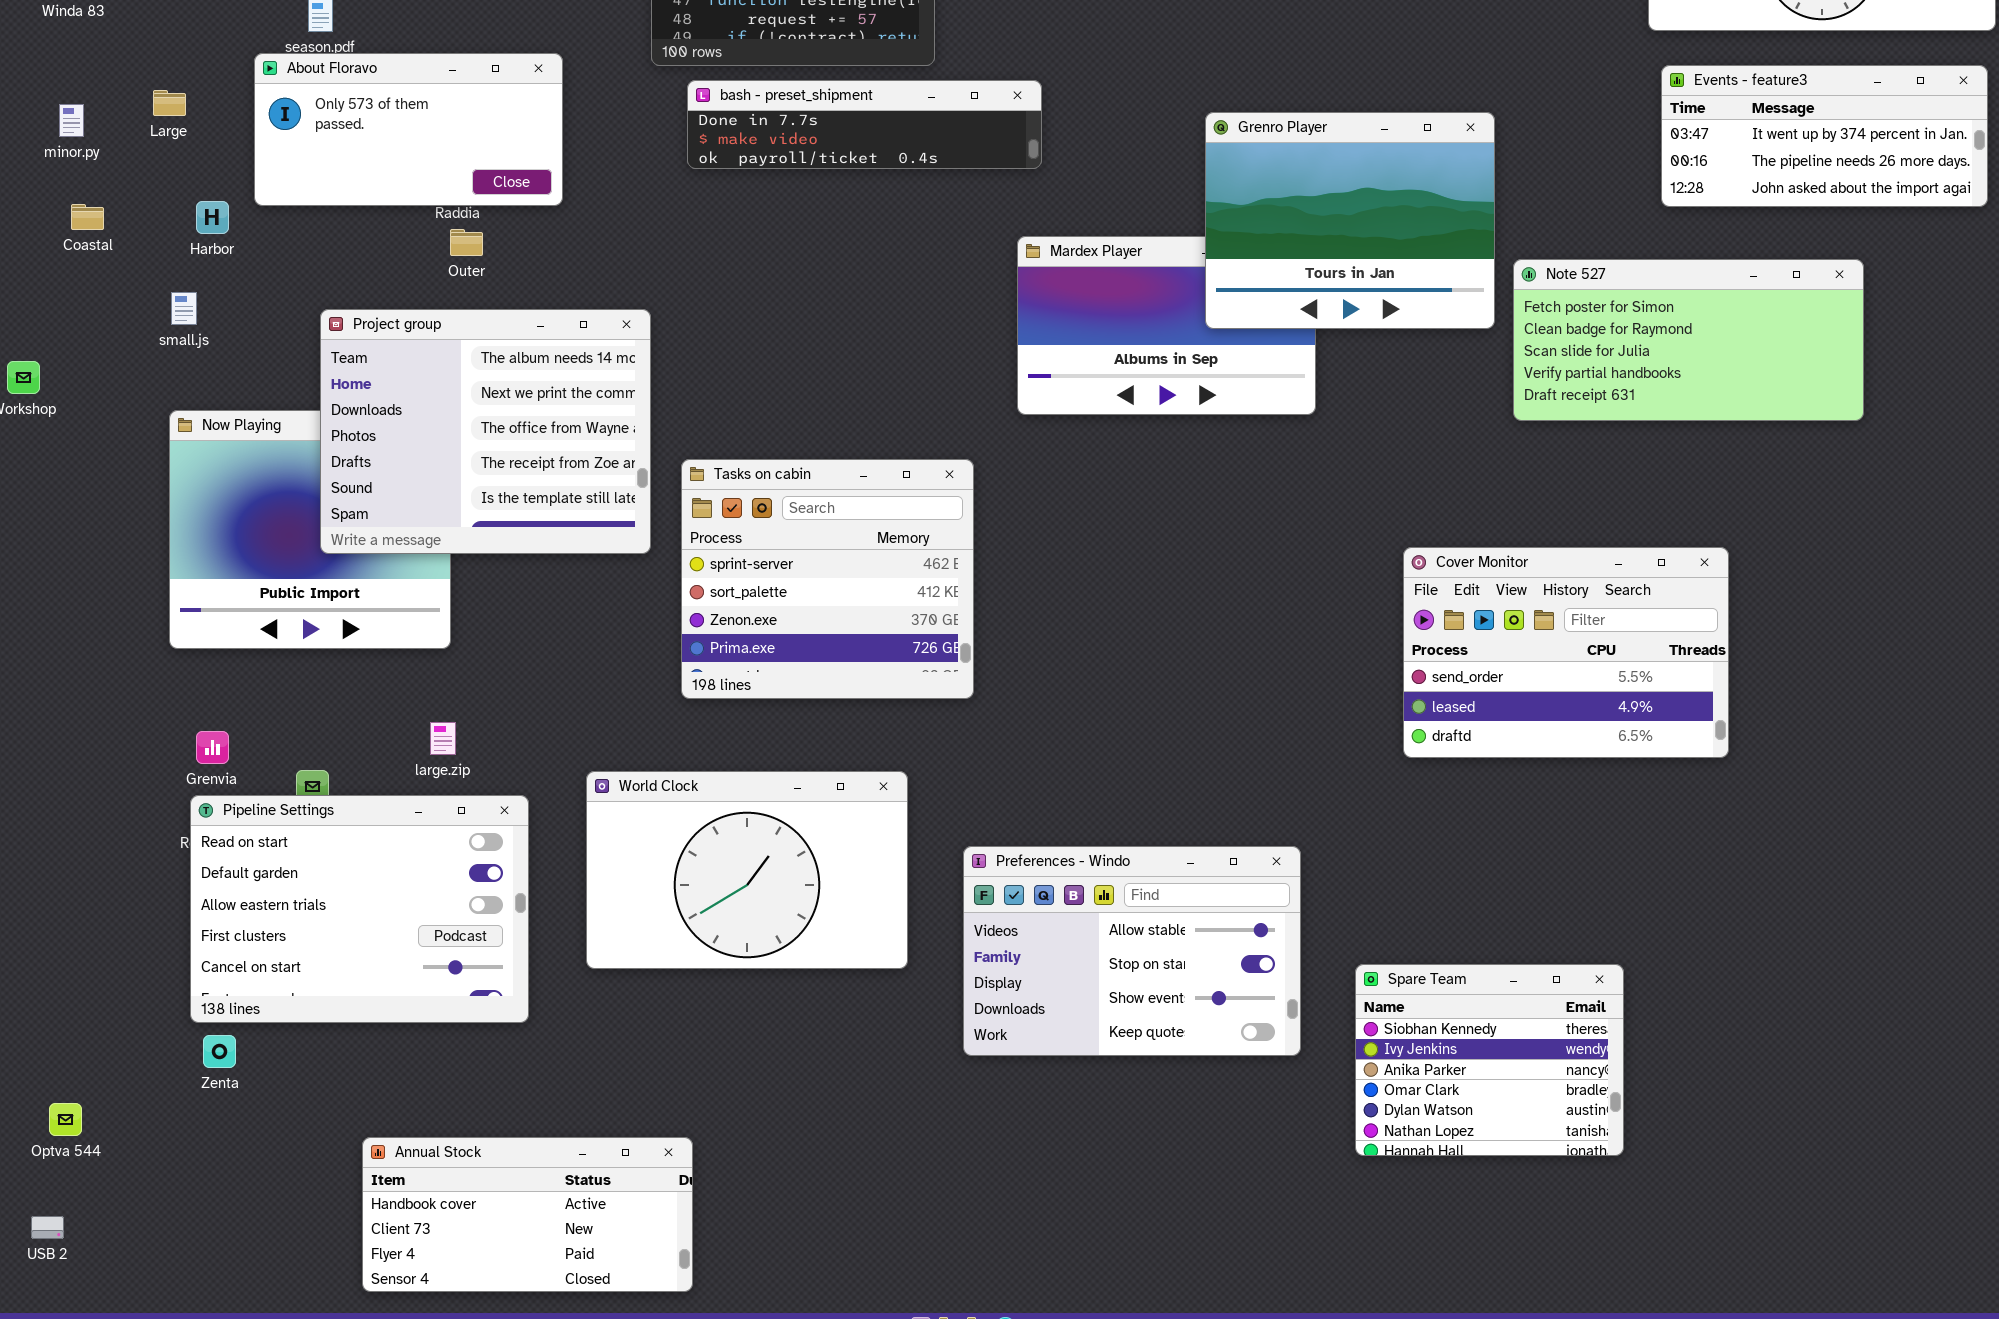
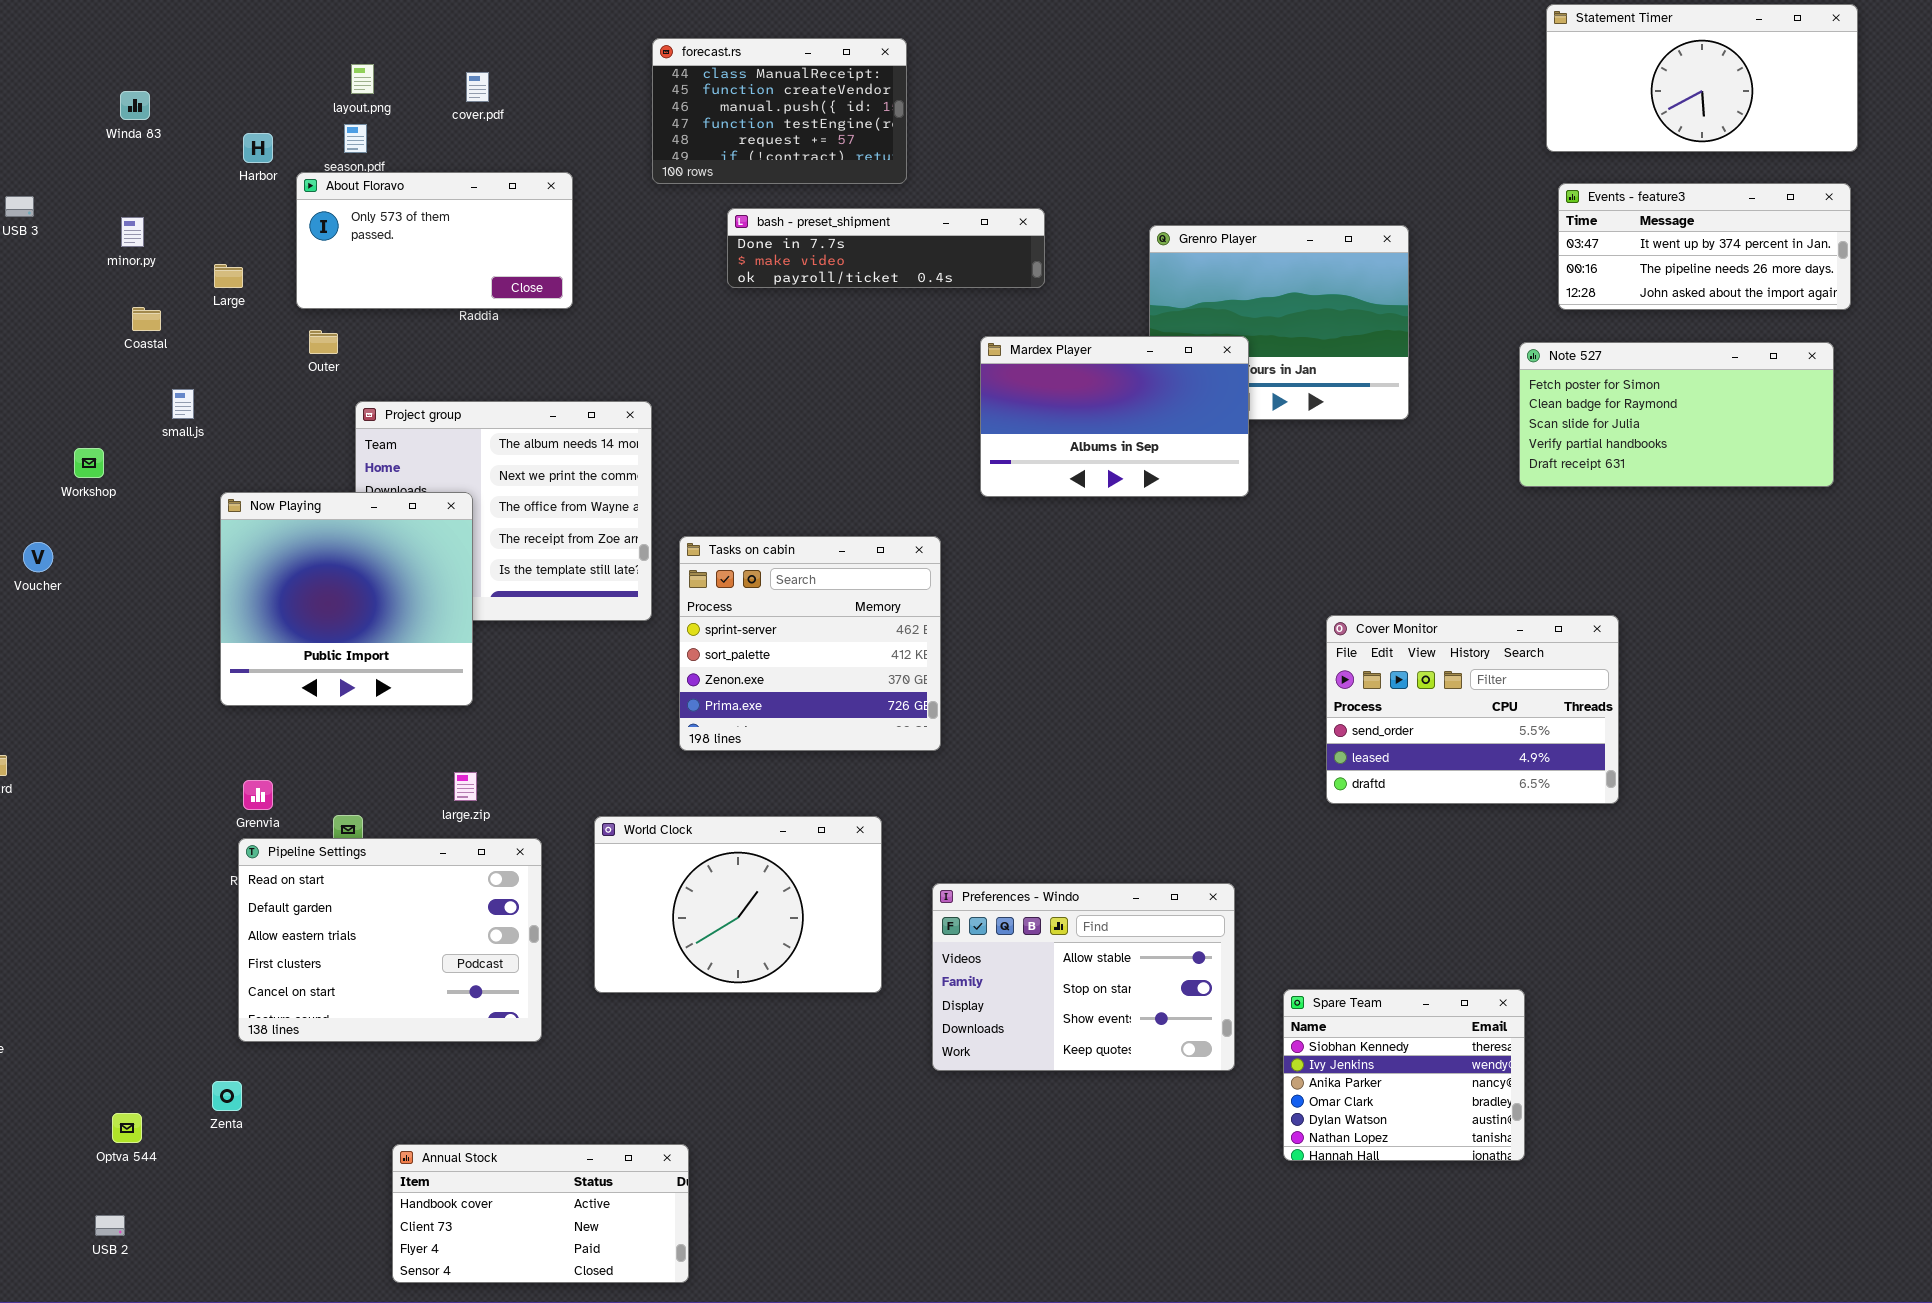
bash - preset_shipment: [687,80,1042,169] -> [727,208,1045,288], moved
Large: [153,90,186,116] -> [214,264,243,288], moved
Harbor: [196,201,229,234] -> [243,133,273,163], moved
Outer: [450,229,483,256] -> [309,330,338,354], moved
Mardex Player: [1017,236,1316,415] -> [980,336,1249,497], raised
Note 527: [1513,259,1864,421] -> [1519,342,1834,487], moved
small.js: [171,292,197,325] -> [172,389,194,419], moved
Now Playing: [169,410,451,649] -> [220,492,473,706], raised
Zenta: [203,1035,236,1068] -> [212,1081,242,1111], moved

